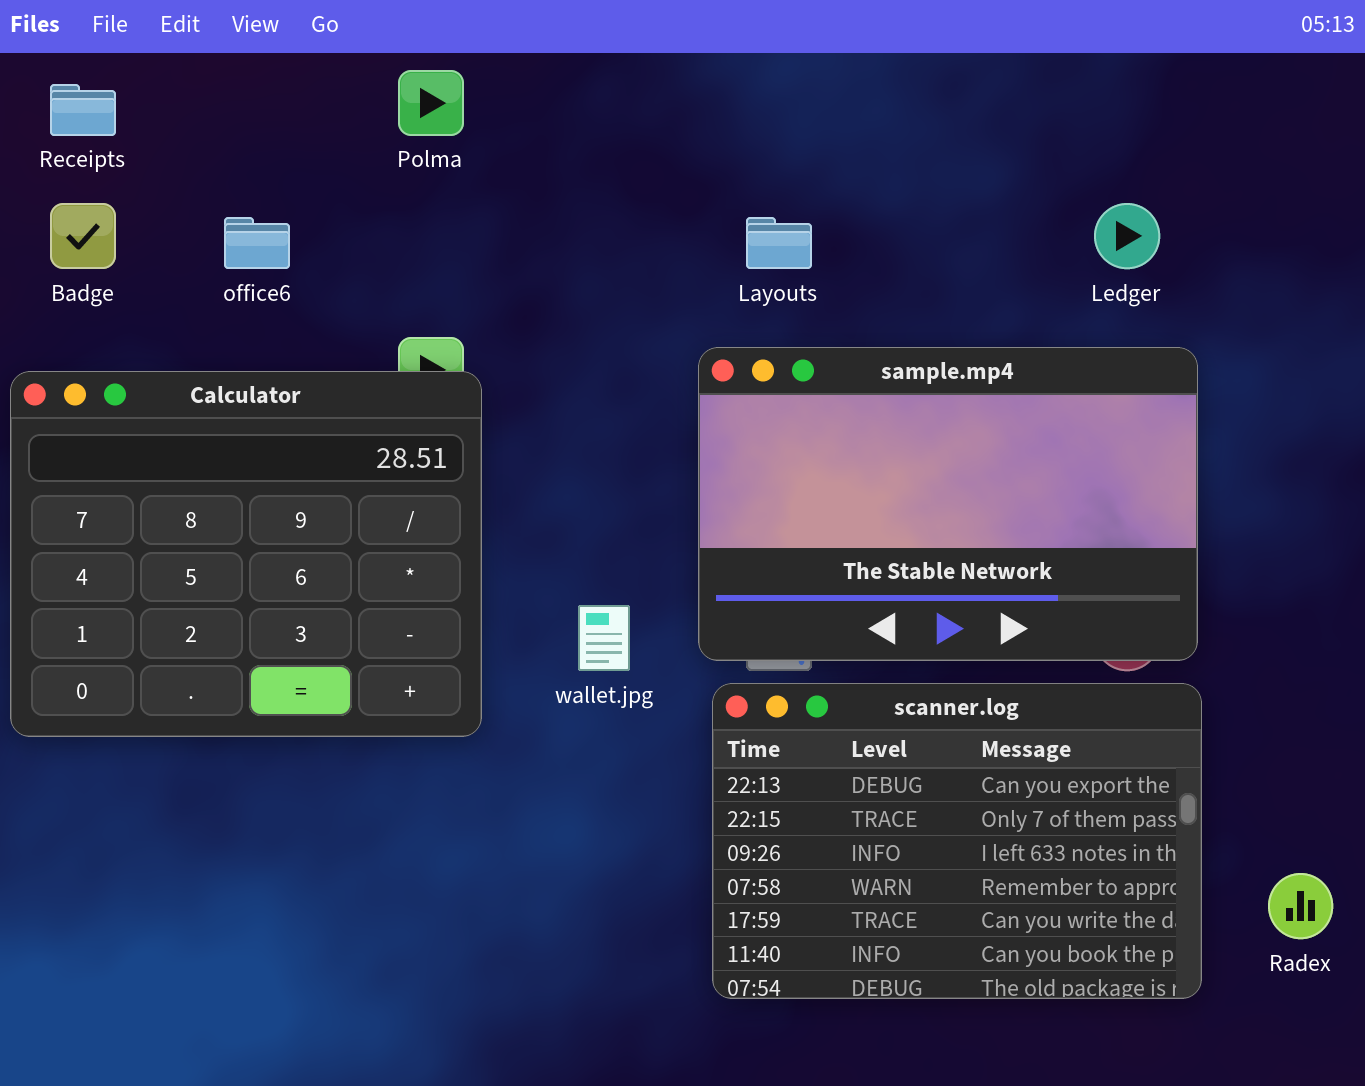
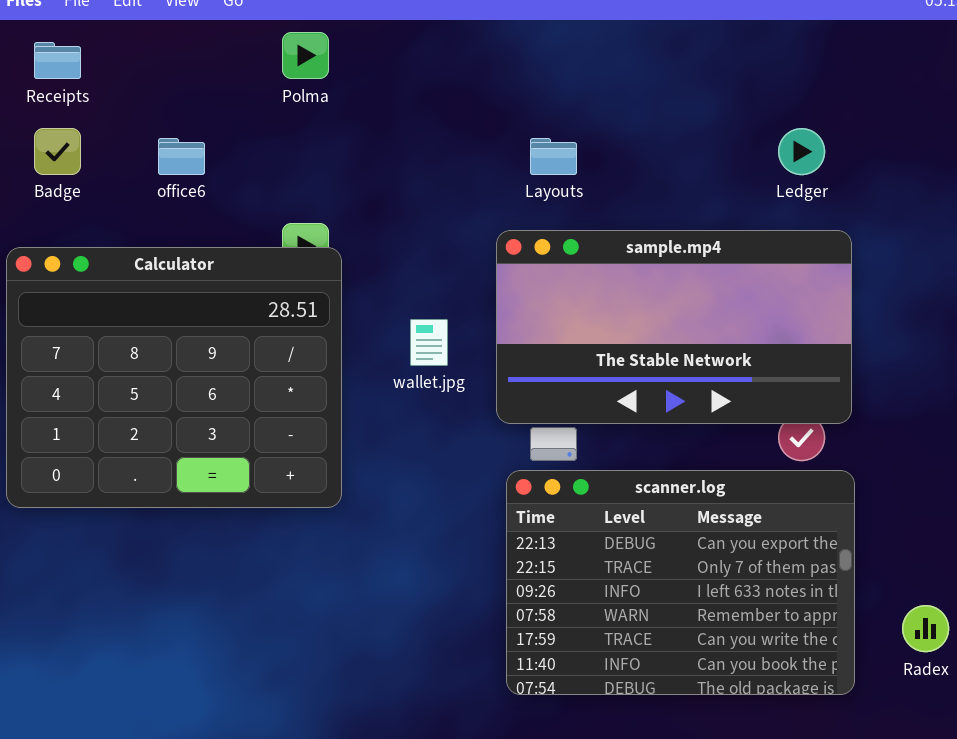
sample.mp4: [698,347,1198,661] -> [496,230,852,424], resized
wallet.jpg: [578,605,630,671] -> [410,319,448,366], moved

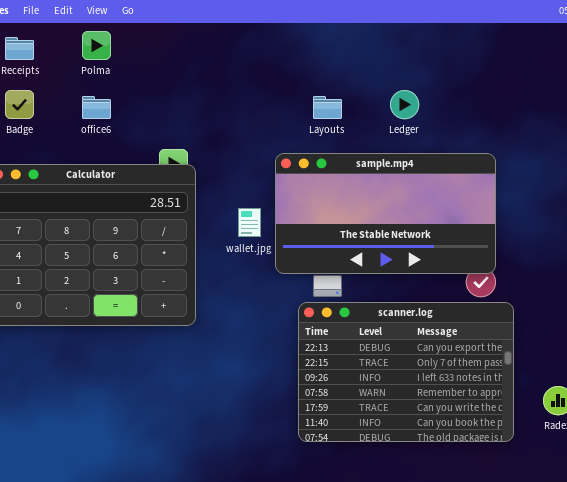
Polma: [282,32,329,79] -> [82,31,111,60], moved
Ledger: [778,128,825,175] -> [390,90,419,119], moved
sample.mp4: [496,230,852,424] -> [275,153,496,274], moved

